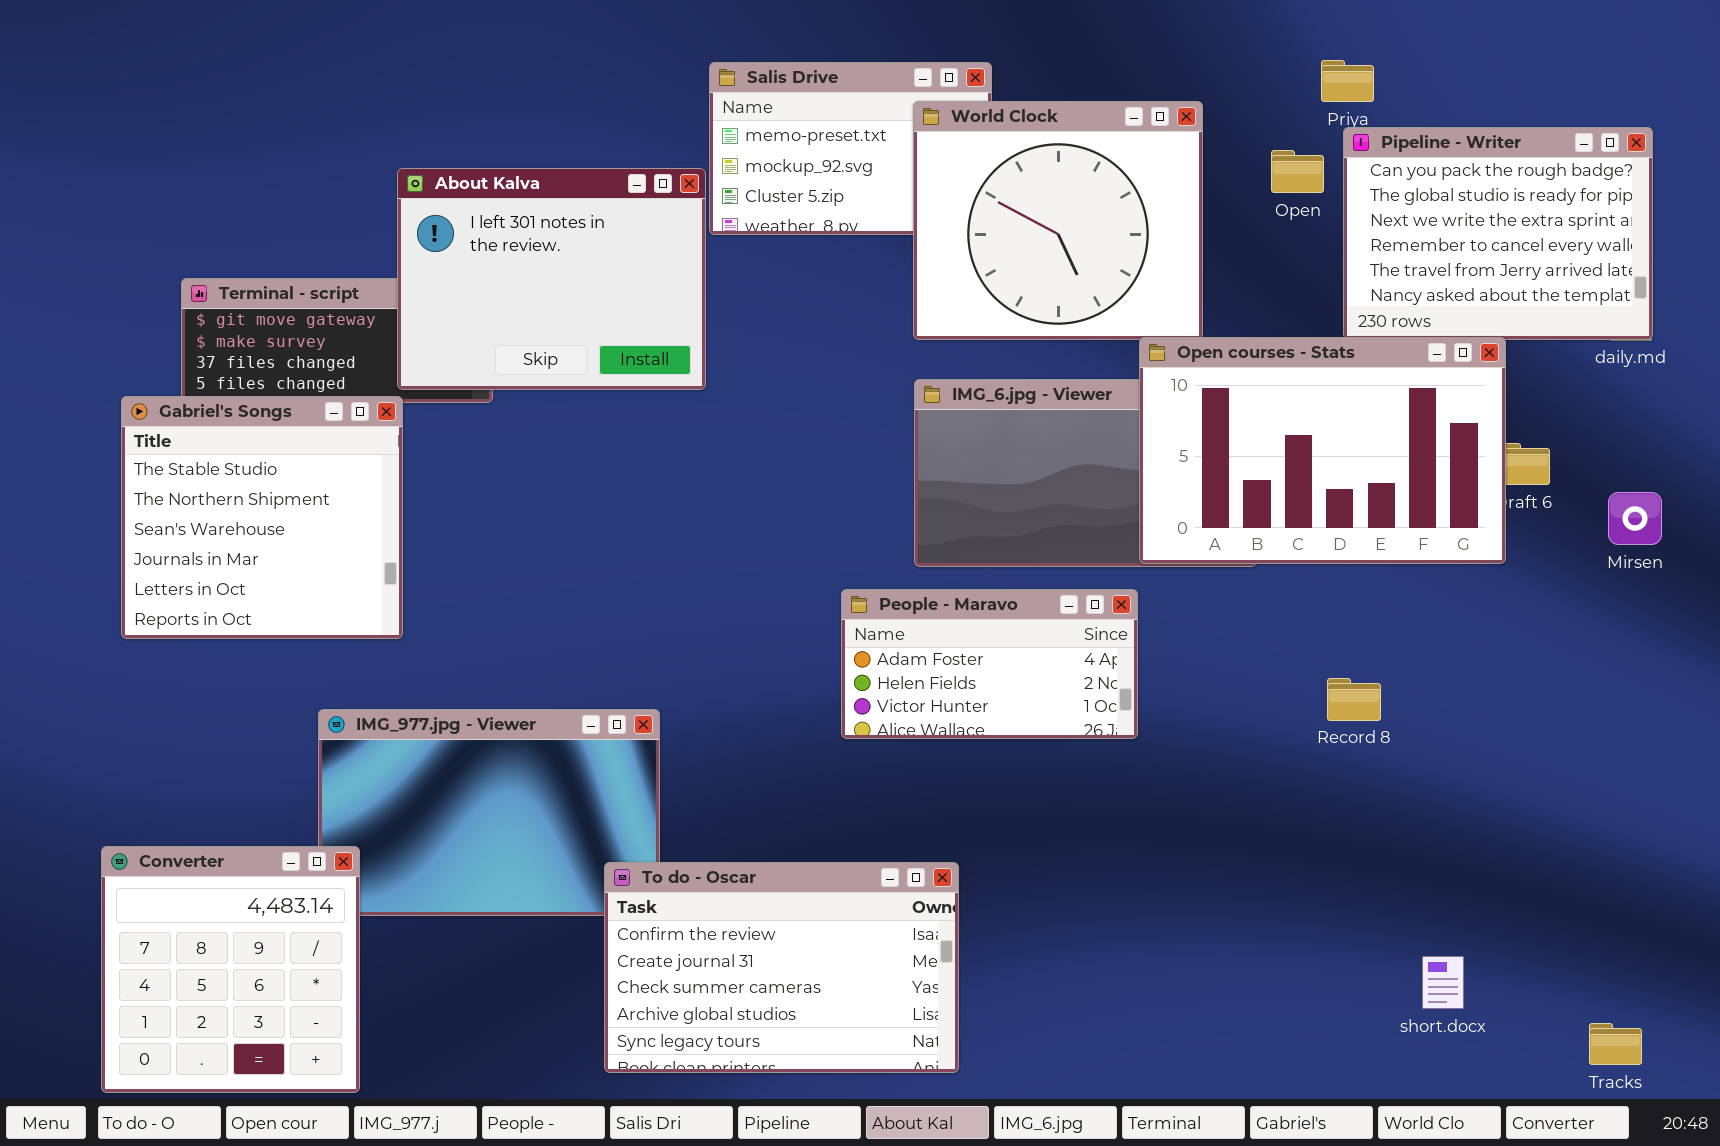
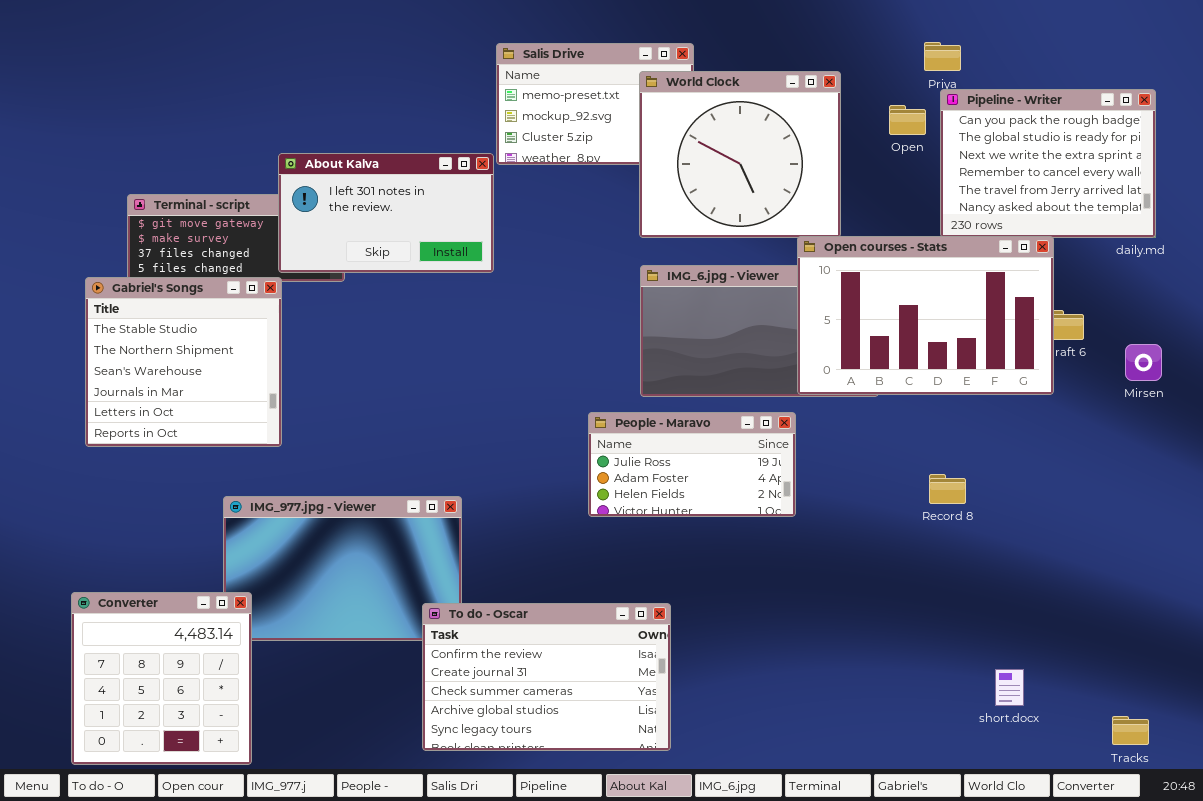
About Kalva: [397,168,706,390] -> [278,153,494,273], resized
People - Maravo: [841,589,1138,739] -> [588,412,796,517], scrolled up 1 row

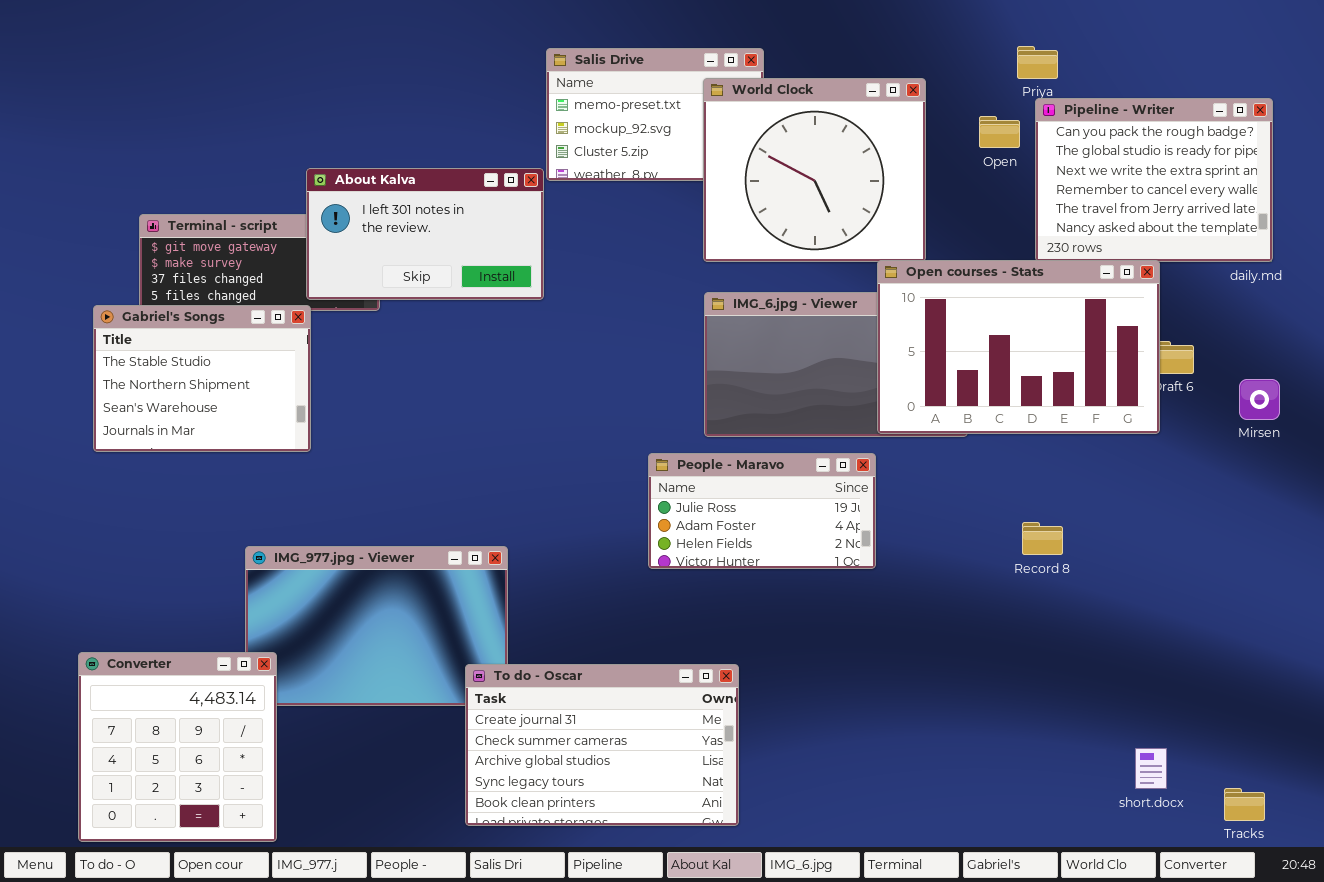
Gabriel's Songs: [85,277,282,447] -> [93,305,311,452], resized
To do - Oscar: [422,603,671,751] -> [465,664,739,826], scrolled down 1 row
short.docx: [995,669,1024,706] -> [1135,748,1167,789], moved

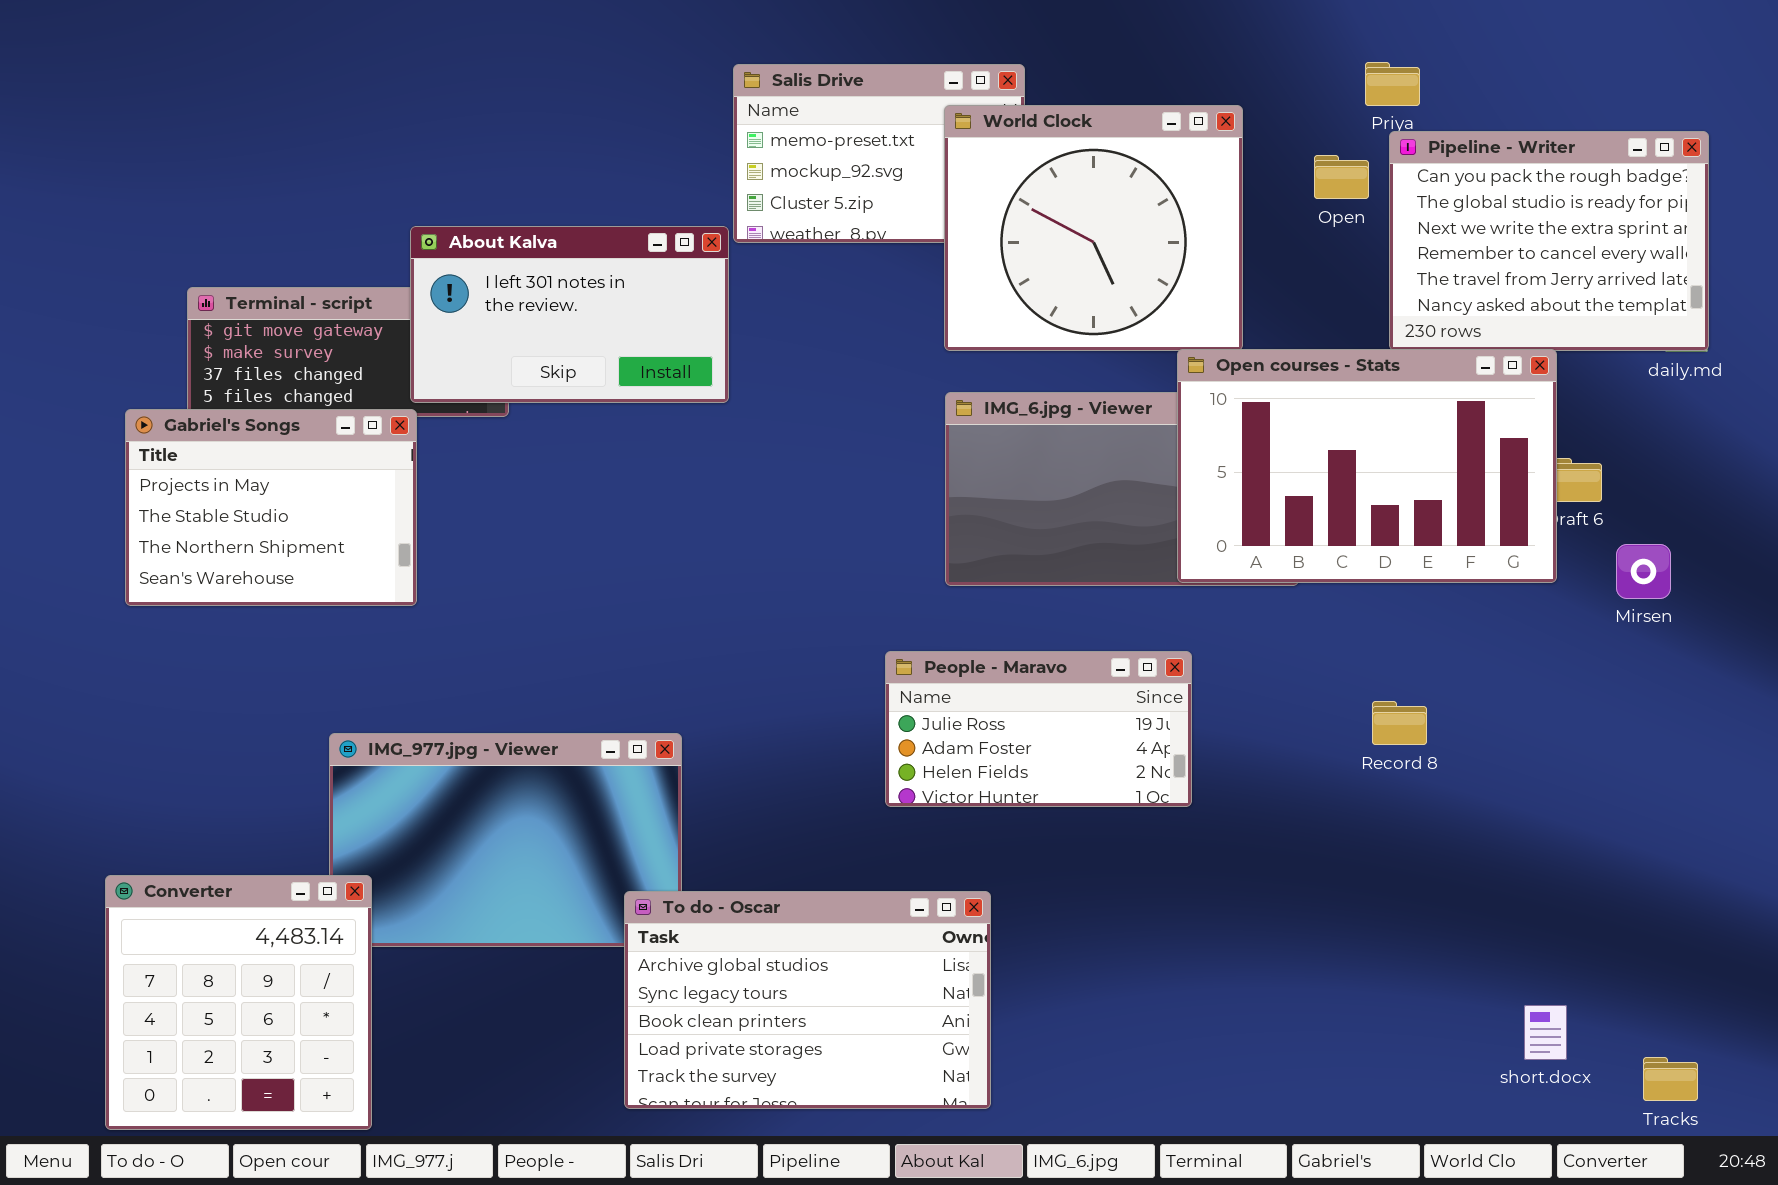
Gabriel's Songs: [93,305,311,452] -> [125,409,417,606], scrolled up 1 row
Mirsen: [1239,379,1280,420] -> [1616,544,1671,599], moved
People - Maravo: [648,453,876,569] -> [885,651,1192,807], moved
To do - Oscar: [465,664,739,826] -> [624,891,991,1109], scrolled down 2 rows

